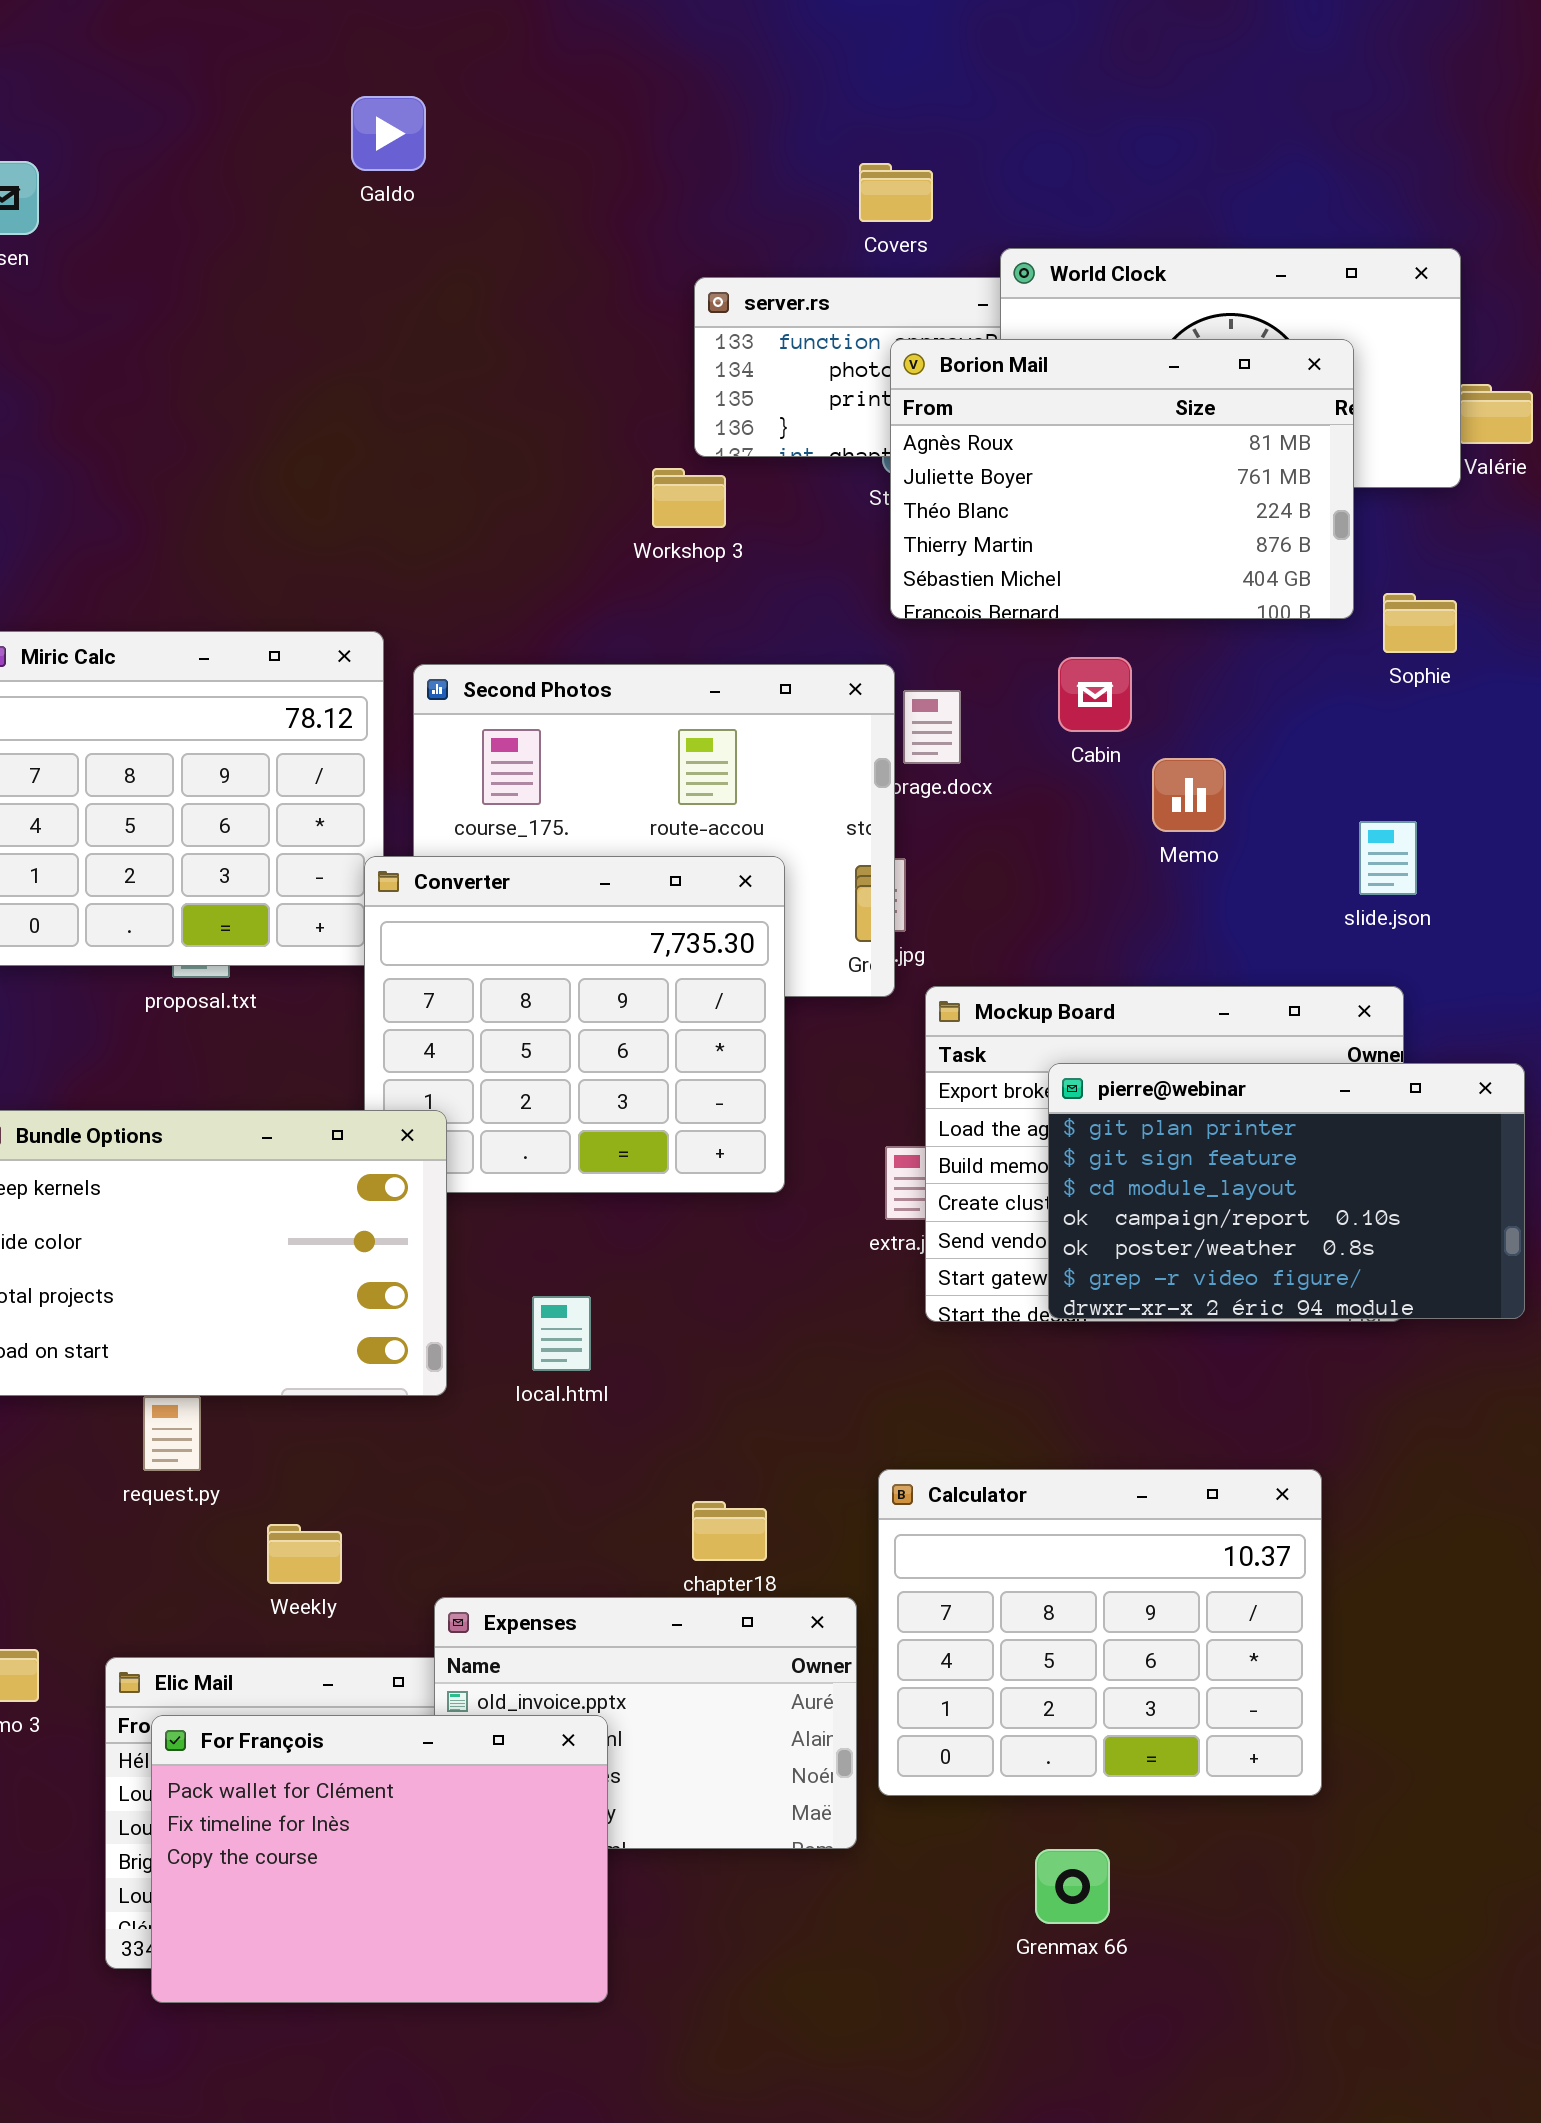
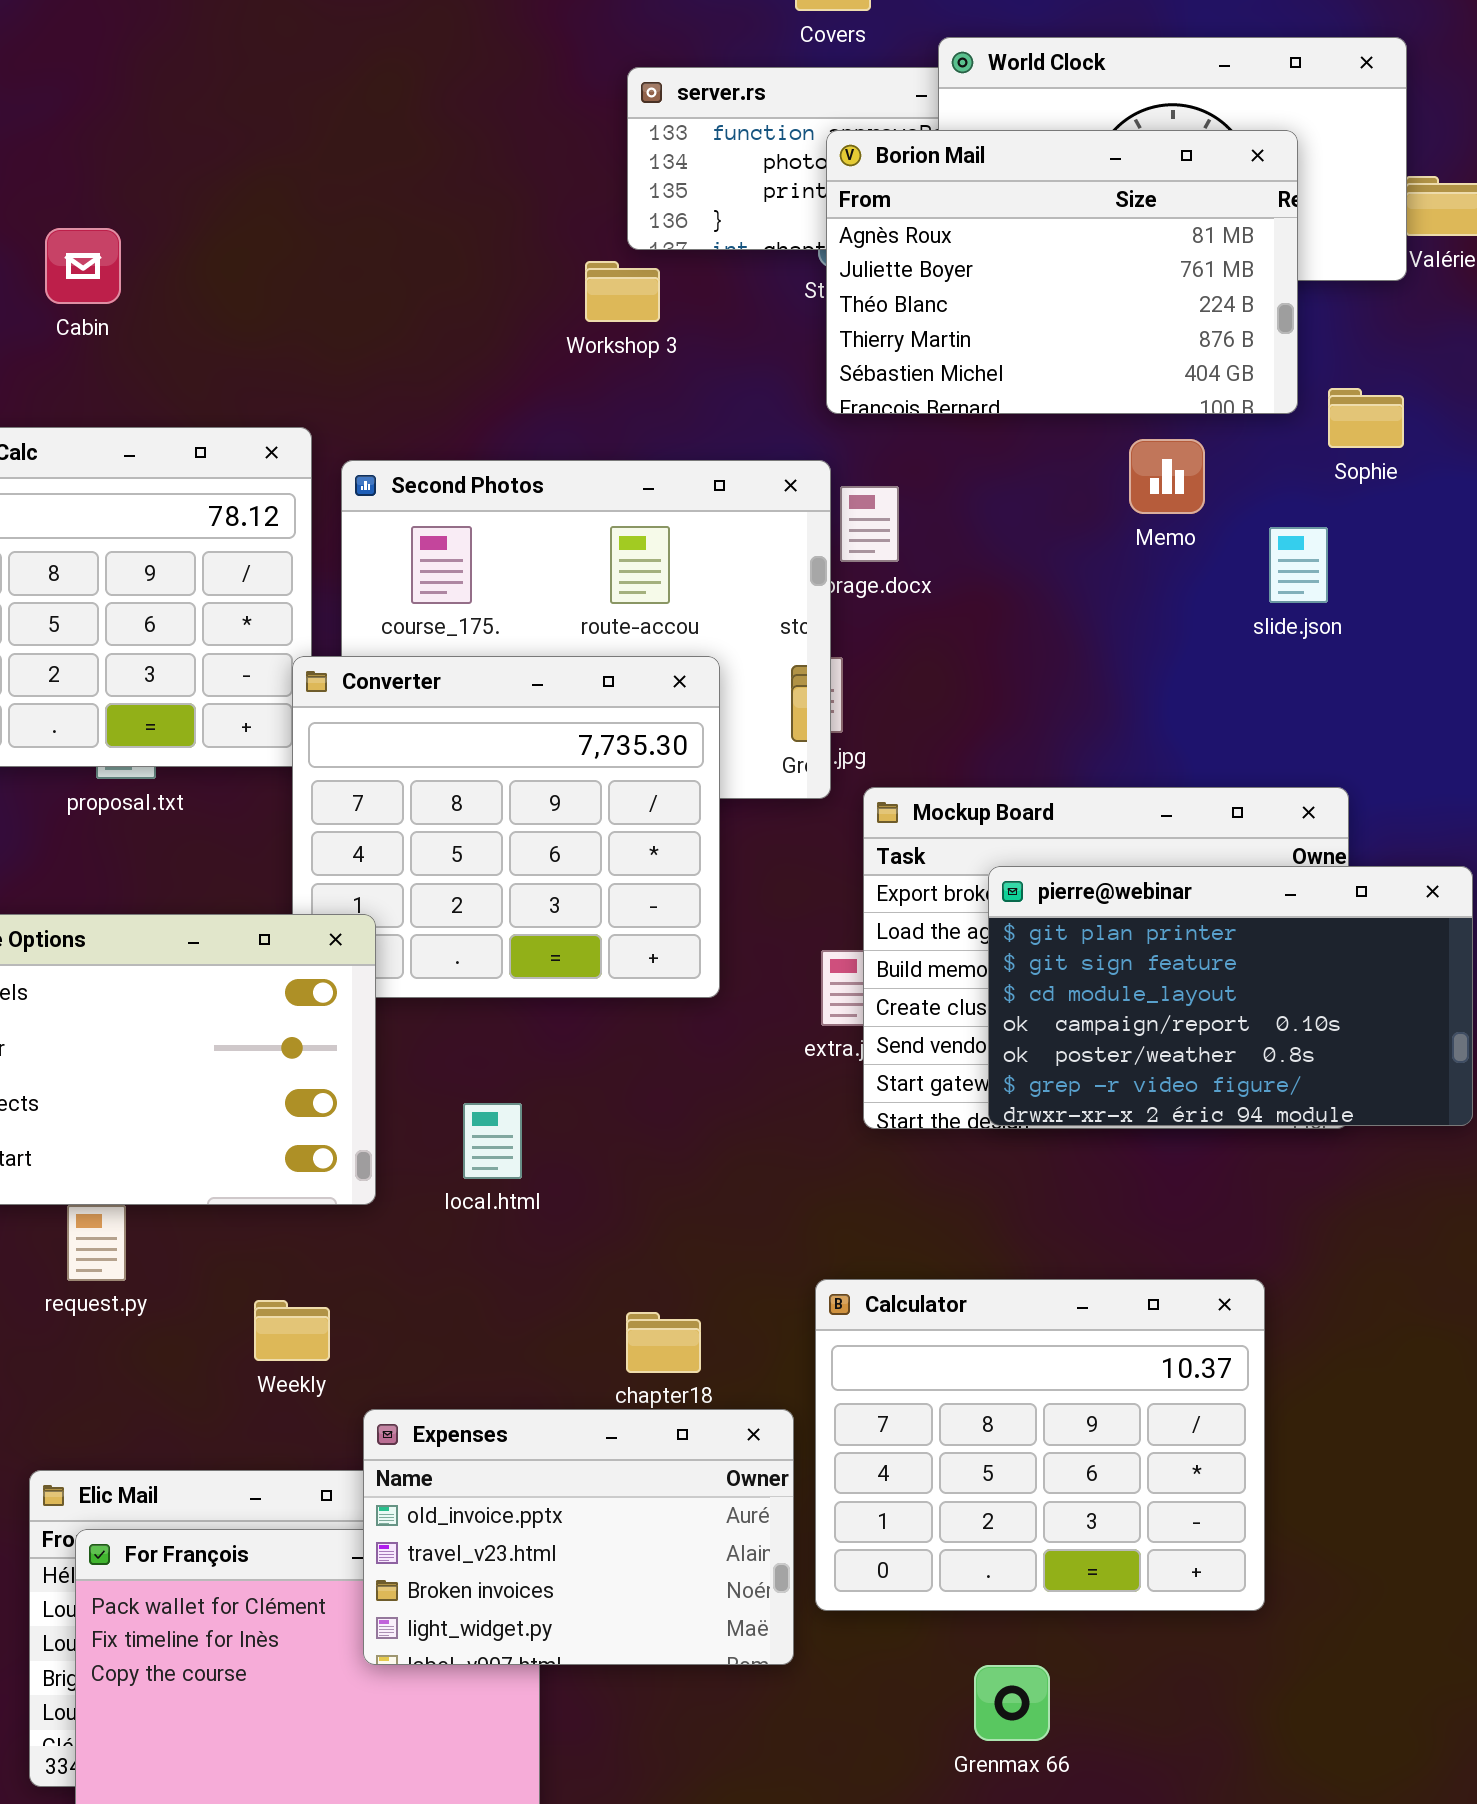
Cabin: [1058,657,1132,732] -> [45,228,121,304], moved
Memo: [1152,758,1226,832] -> [1129,439,1205,514], moved
slide.json: [1359,821,1417,895] -> [1269,527,1328,603], moved
Weekly: [267,1524,342,1584] -> [254,1300,330,1361], moved
Expenses: [434,1597,857,1849] -> [363,1409,794,1665], raised

